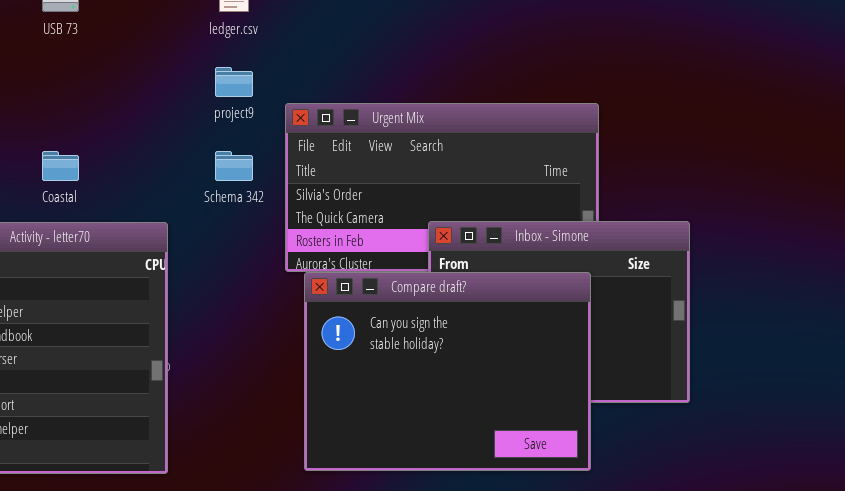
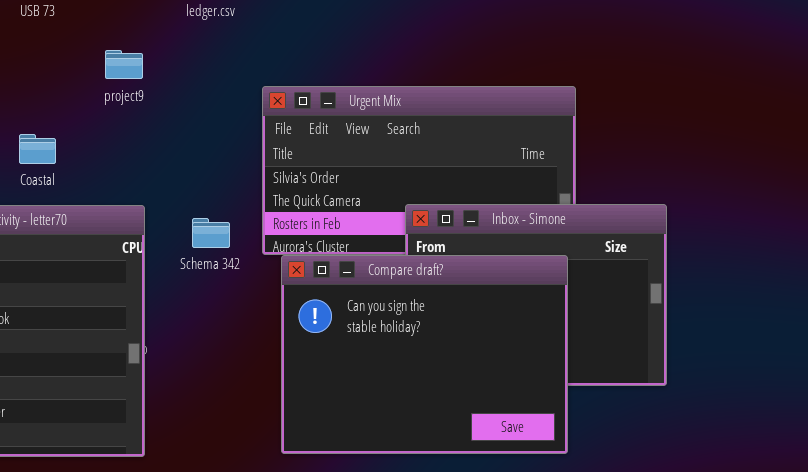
project9: [215,67,253,97] -> [105,50,143,79], moved
Schema 342: [215,151,253,181] -> [192,218,230,248], moved

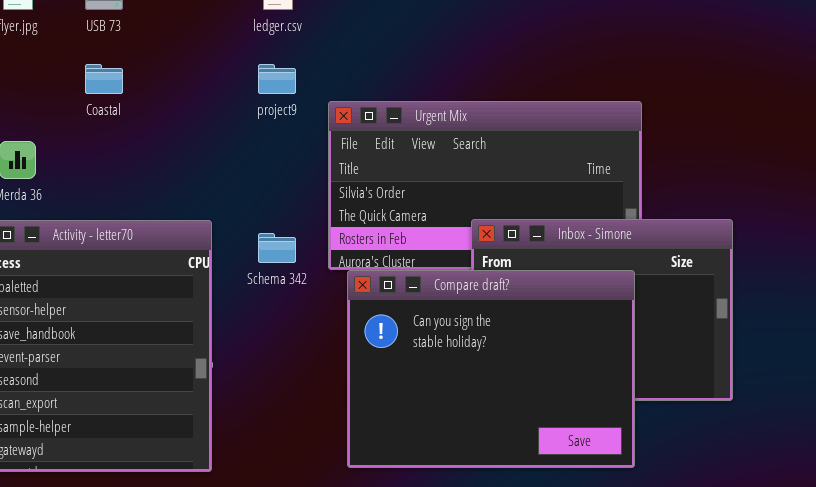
project9: [105,50,143,79] -> [258,64,296,94], moved
Coastal: [19,134,56,164] -> [85,64,123,94], moved

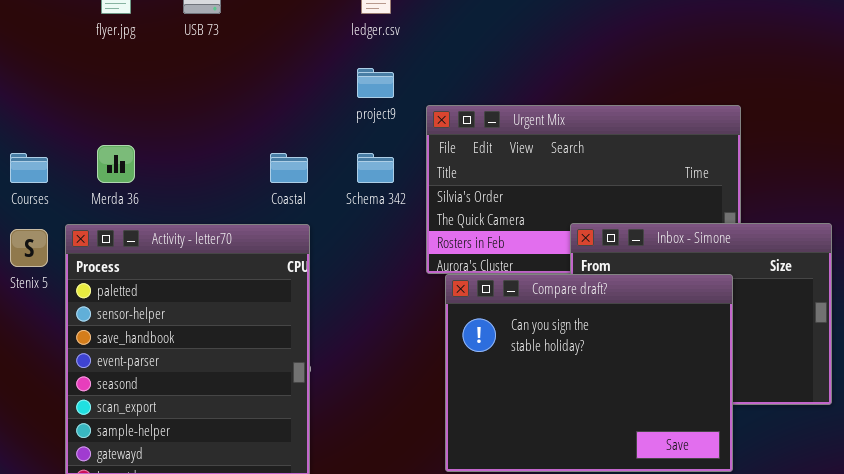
Coastal: [85,64,123,94] -> [270,153,308,183], moved
Schema 342: [258,233,296,263] -> [357,153,394,183], moved

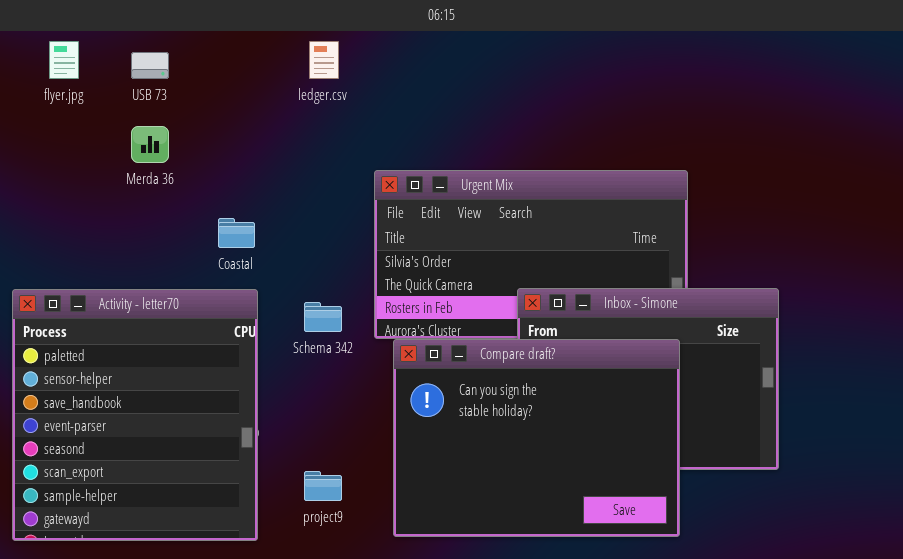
project9: [357,68,394,98] -> [304,471,342,501], moved
Merda 36: [97,145,135,183] -> [131,126,169,163], moved
Schema 342: [357,153,394,183] -> [304,302,342,332], moved

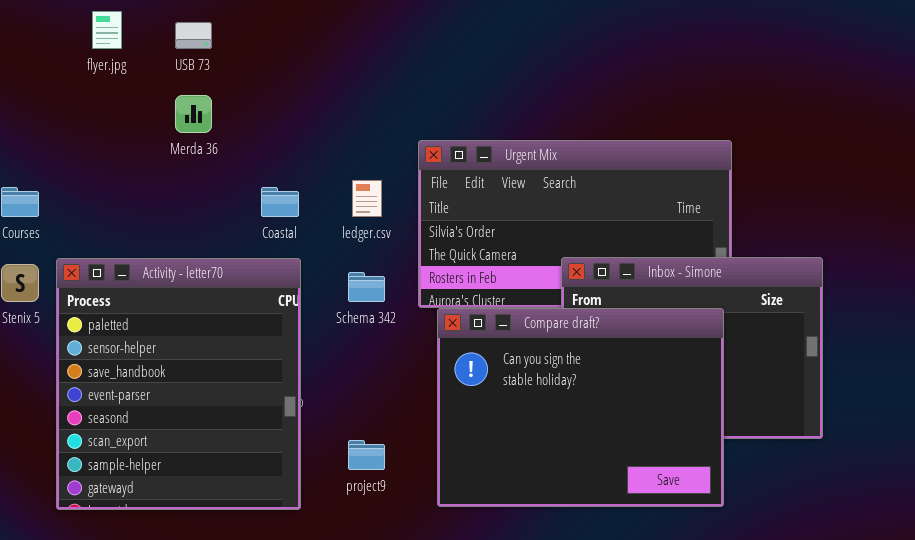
ledger.csv: [309,41,339,79] -> [352,180,382,217], moved

